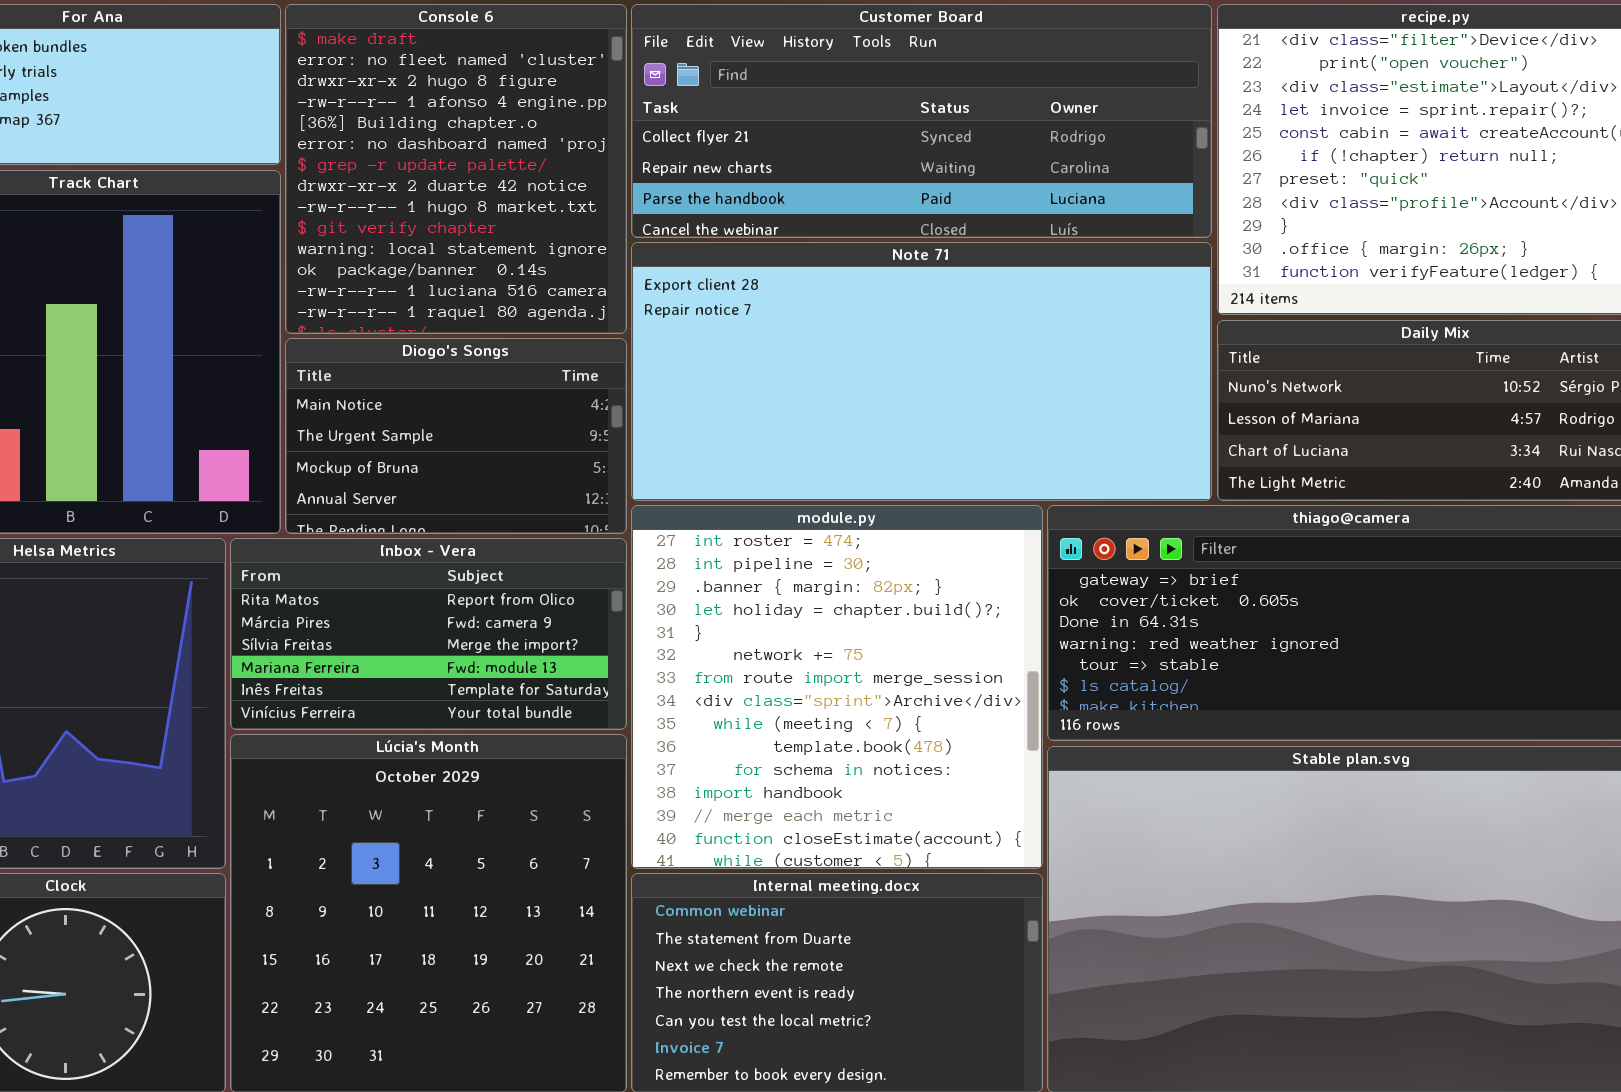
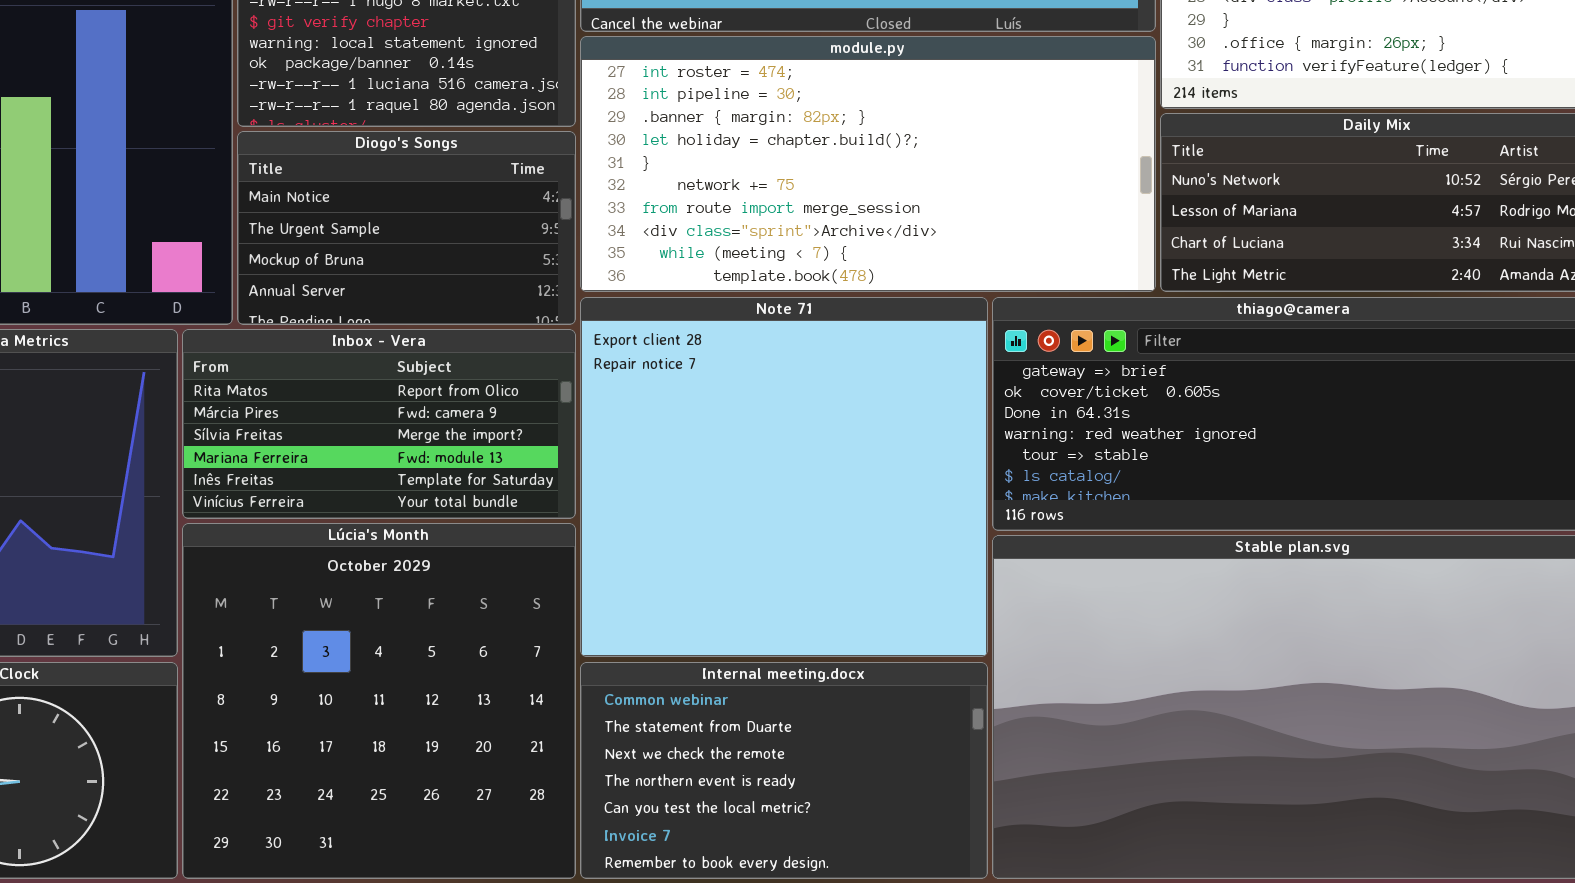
Note 71: [631,242,1212,501] -> [580,297,988,657], moved, resized
module.py: [631,505,1043,869] -> [580,36,1156,292], moved, resized

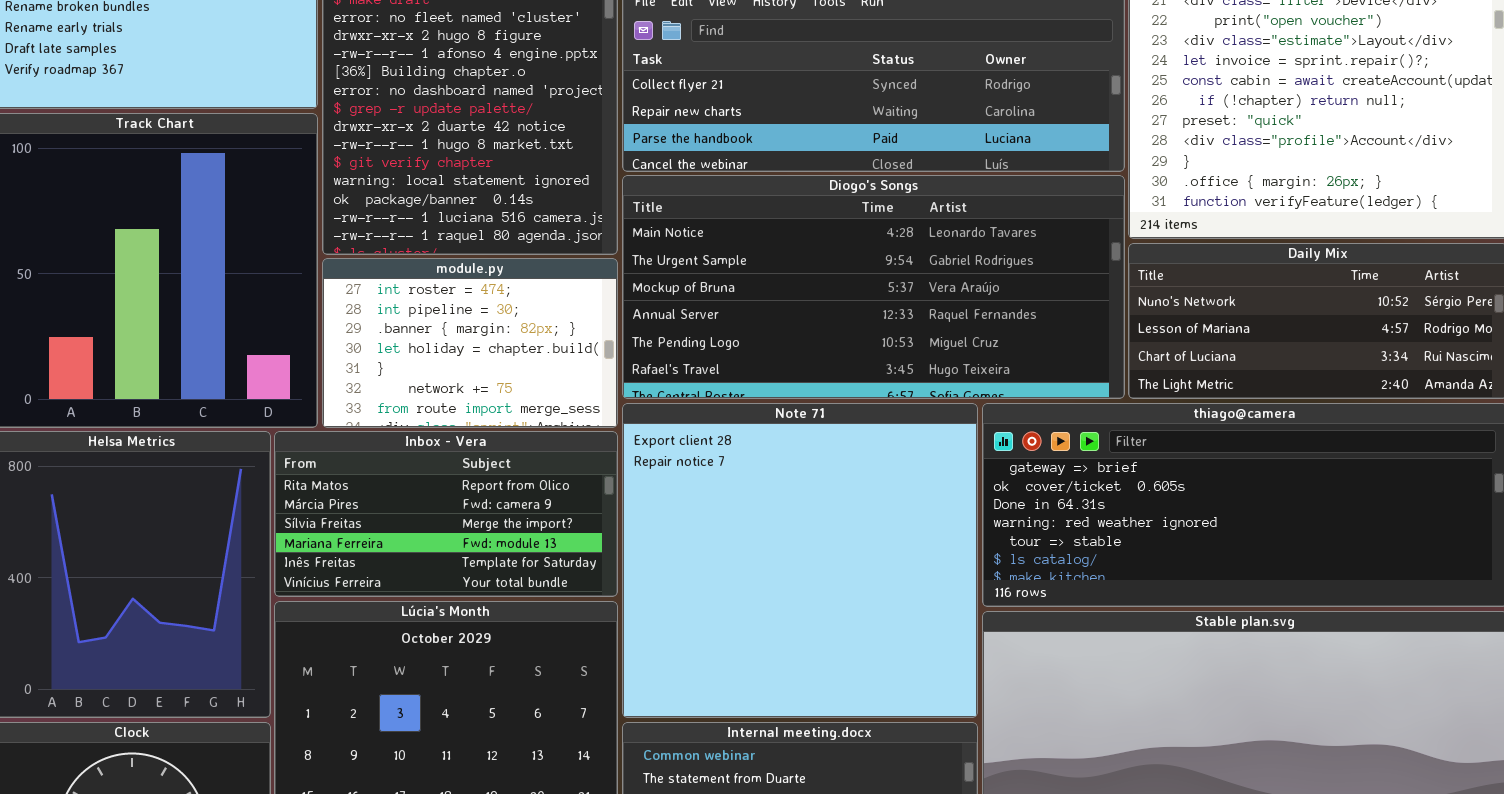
module.py: [580,36,1156,292] -> [322,258,618,428], moved, resized
Diogo's Songs: [237,131,576,325] -> [622,175,1125,399], moved, resized

